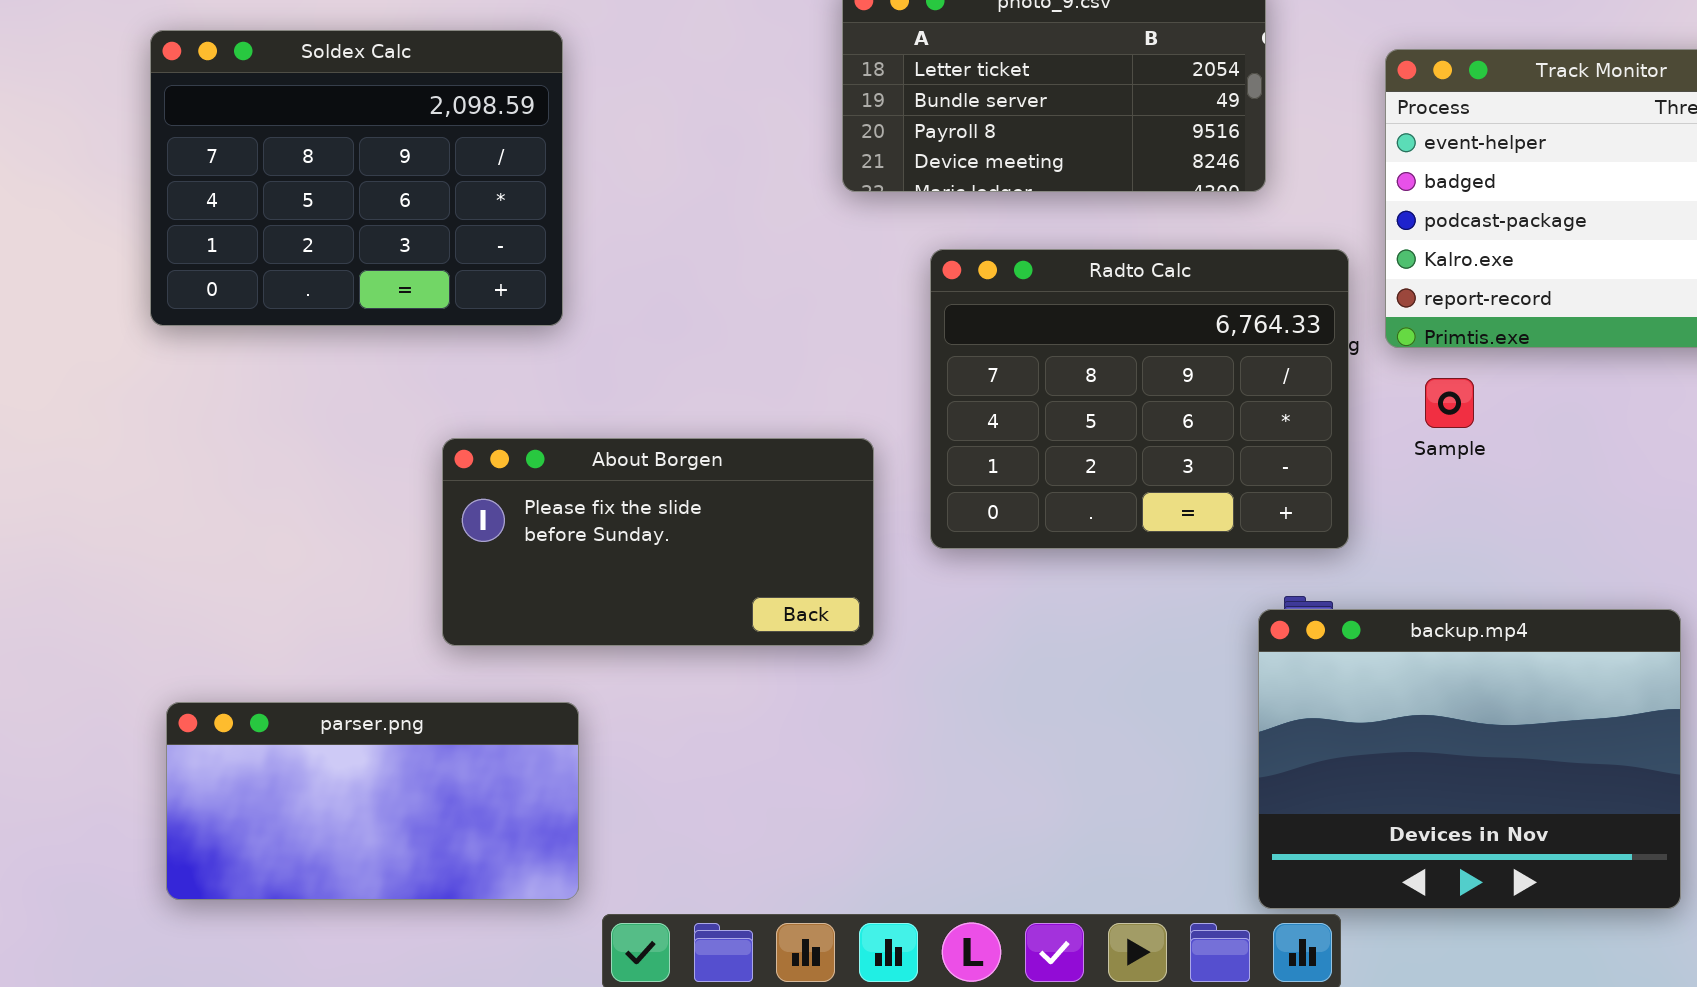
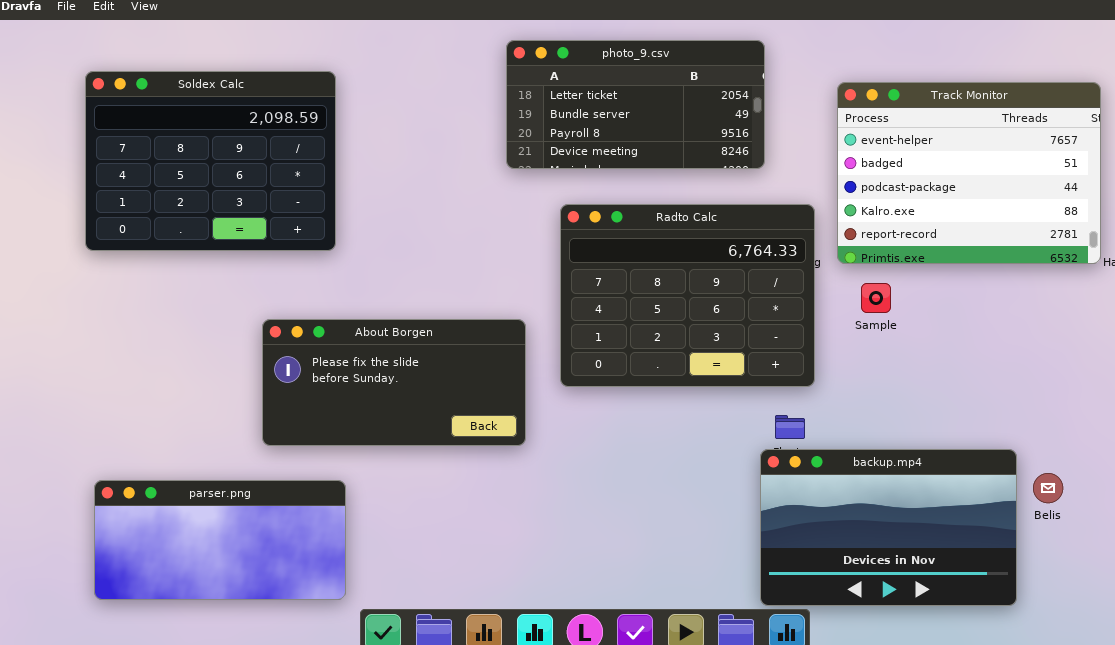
backup.mp4: [1258,609,1681,909] -> [760,449,1017,606], resized

